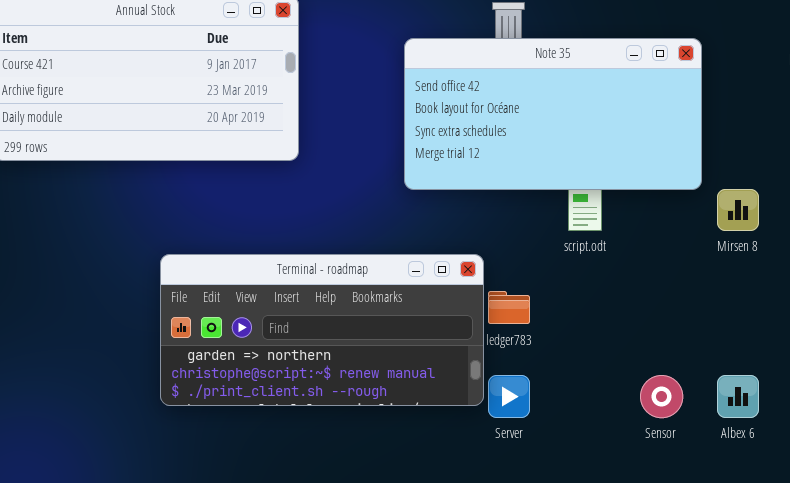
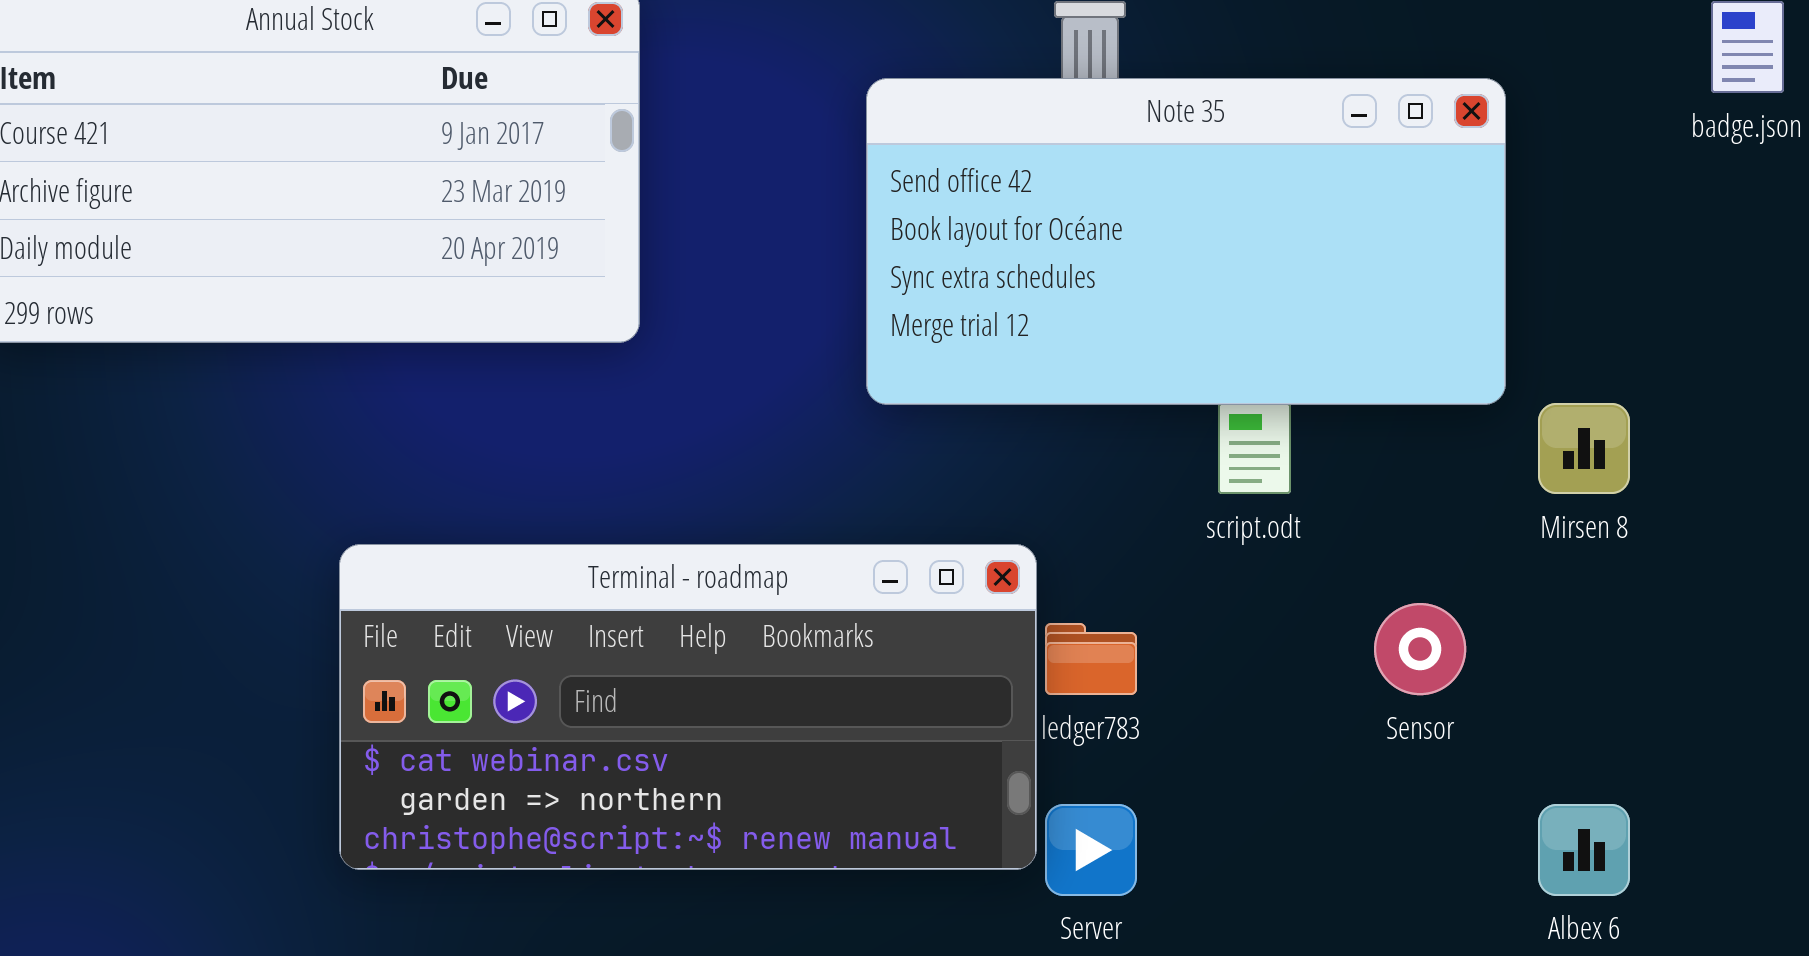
Terminal - roadmap: [160,254,484,406] -> [339,544,1037,870], scrolled up 1 row
Sensor: [640,375,683,418] -> [1374,603,1466,695], moved

